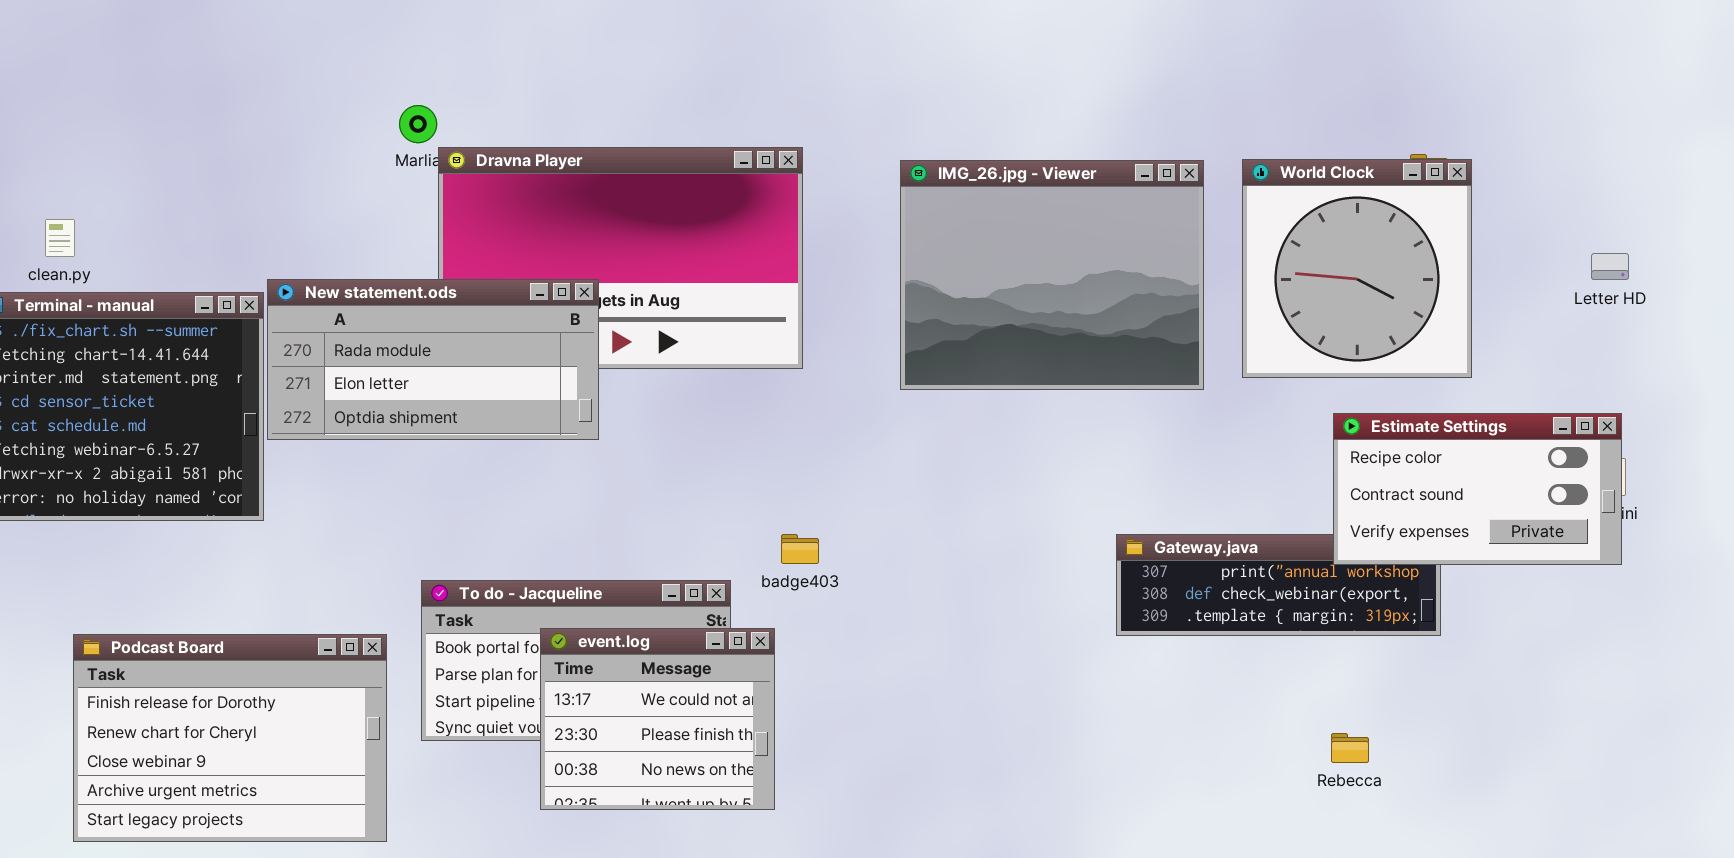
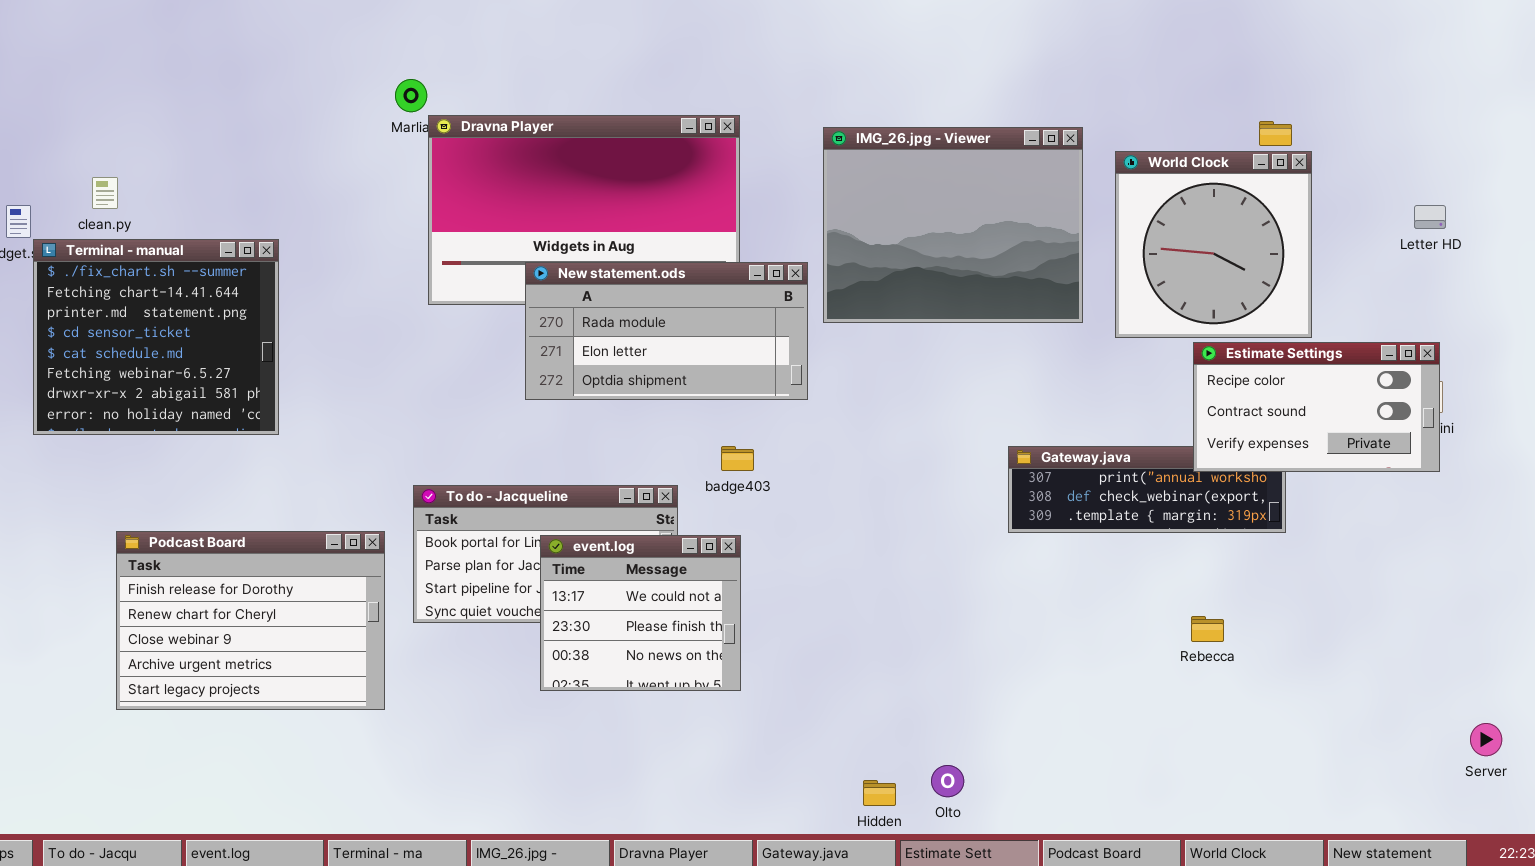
World Clock: [1242,159,1472,378] -> [1115,151,1312,338], moved
New statement.ods: [267,279,599,440] -> [525,262,808,400], moved
event.log: [540,628,775,810] -> [540,535,741,691], moved

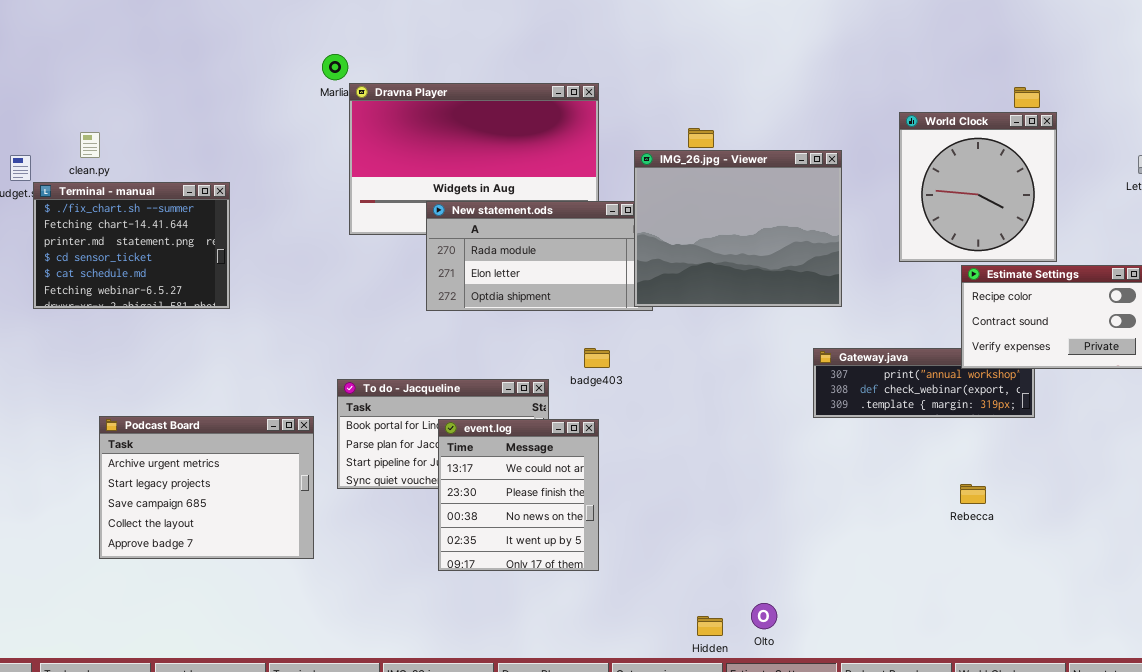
IMG_26.jpg - Viewer: [823,127,1083,323] -> [634,150,842,307], moved
Terminal - manual: [33,239,279,435] -> [33,182,230,309], resized
Podcast Board: [116,531,385,710] -> [99,416,314,559], scrolled down 3 rows
event.log: [540,535,741,691] -> [438,419,599,571], resized

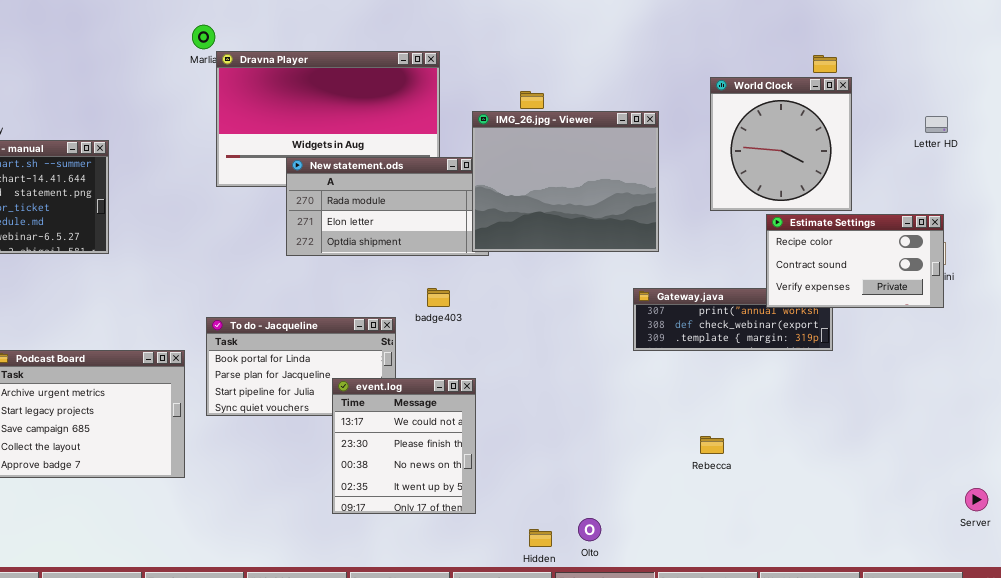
event.log: [438,419,599,571] -> [332,378,476,514], moved
Rebecca: [960,484,986,504] -> [700,436,724,454], moved

